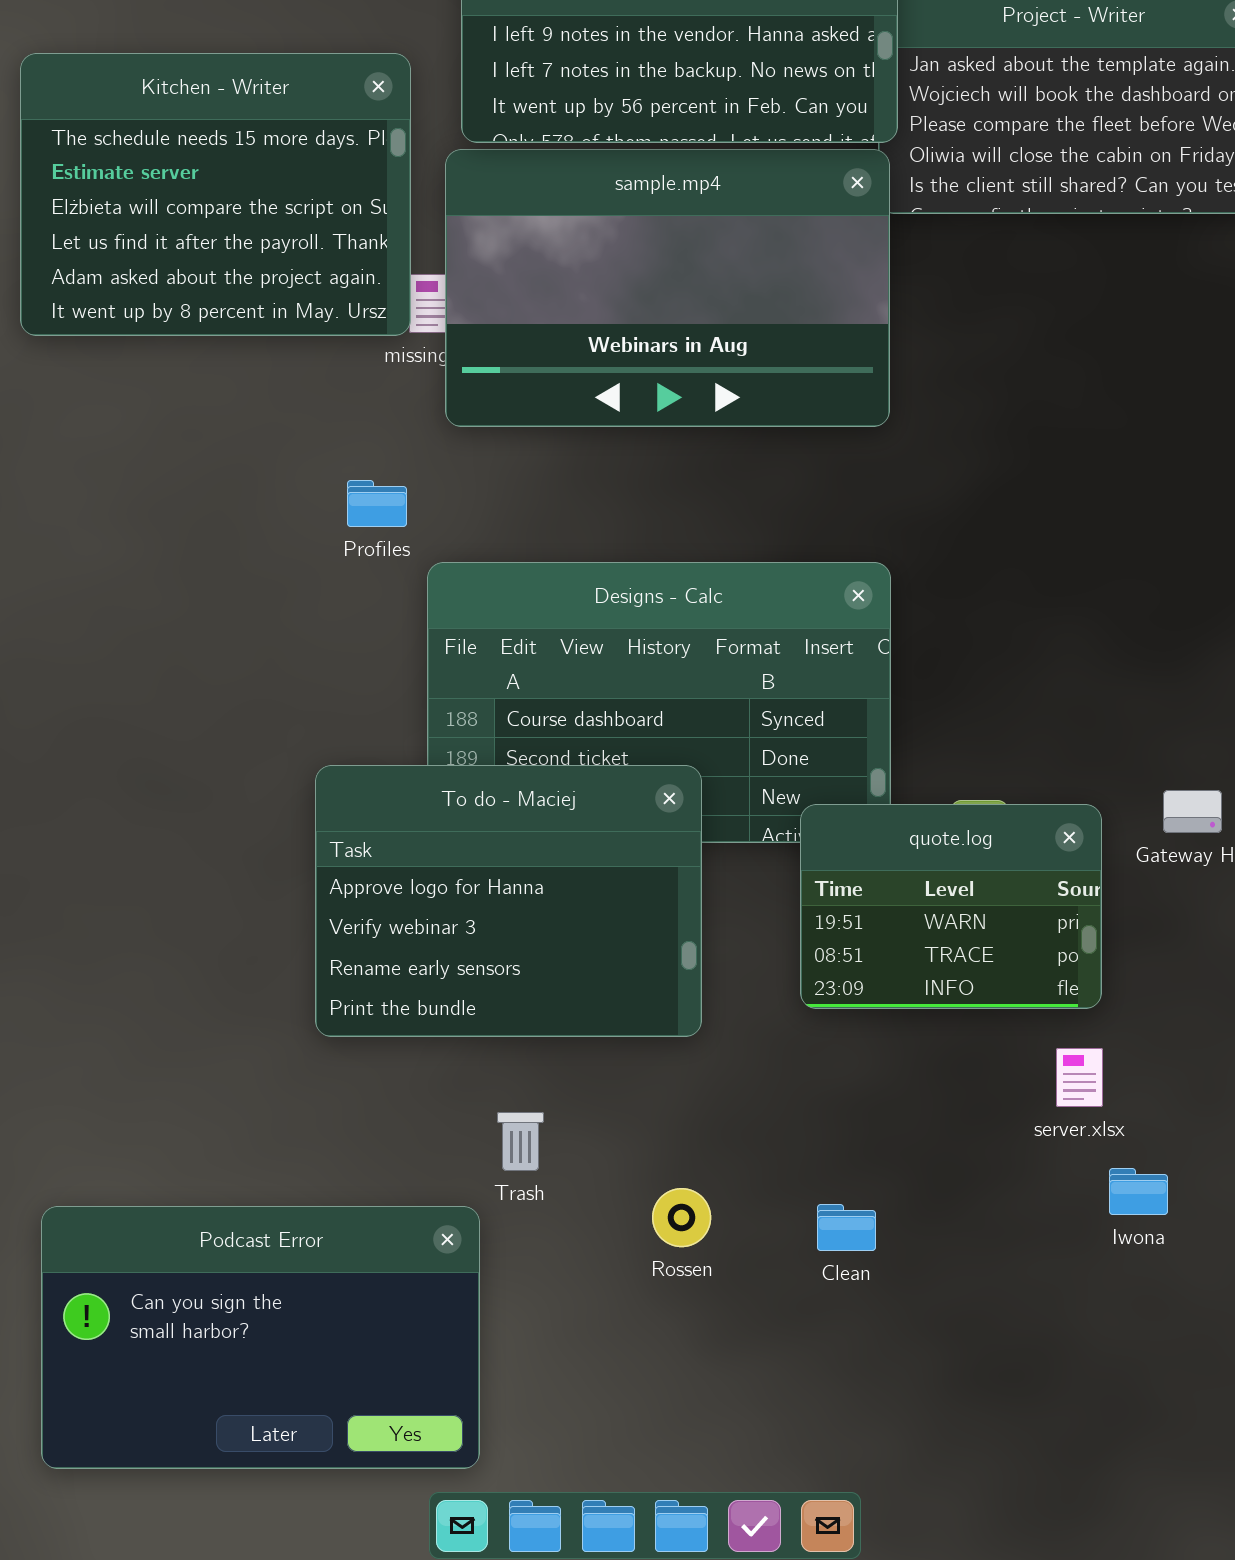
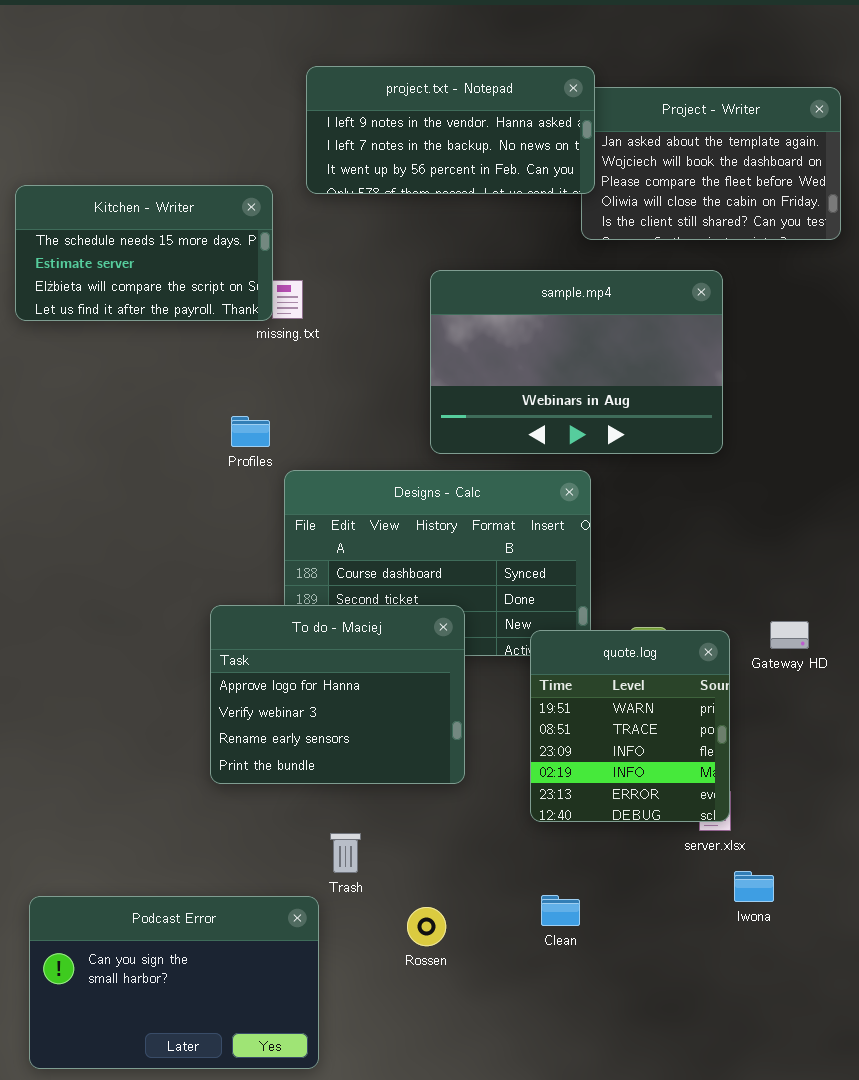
Kitchen - Writer: [20,53,411,336] -> [15,185,273,321], resized
sample.mp4: [445,149,890,427] -> [430,270,723,454], moved
quote.log: [800,804,1102,1009] -> [530,630,730,822], resized
Rossen: [652,1188,711,1247] -> [407,907,446,946], moved

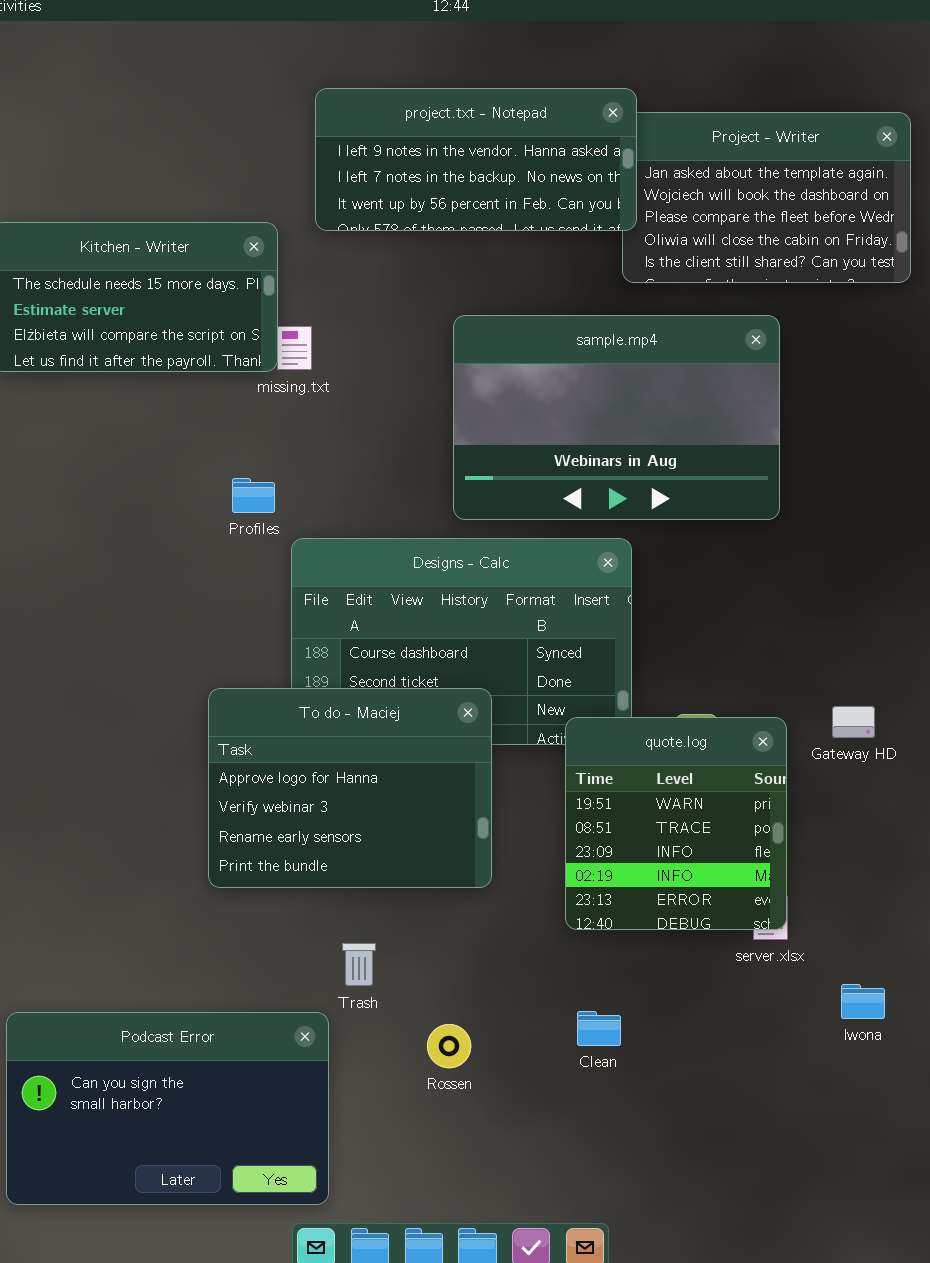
Iwona: [734,871,774,902] -> [841,984,885,1019], moved

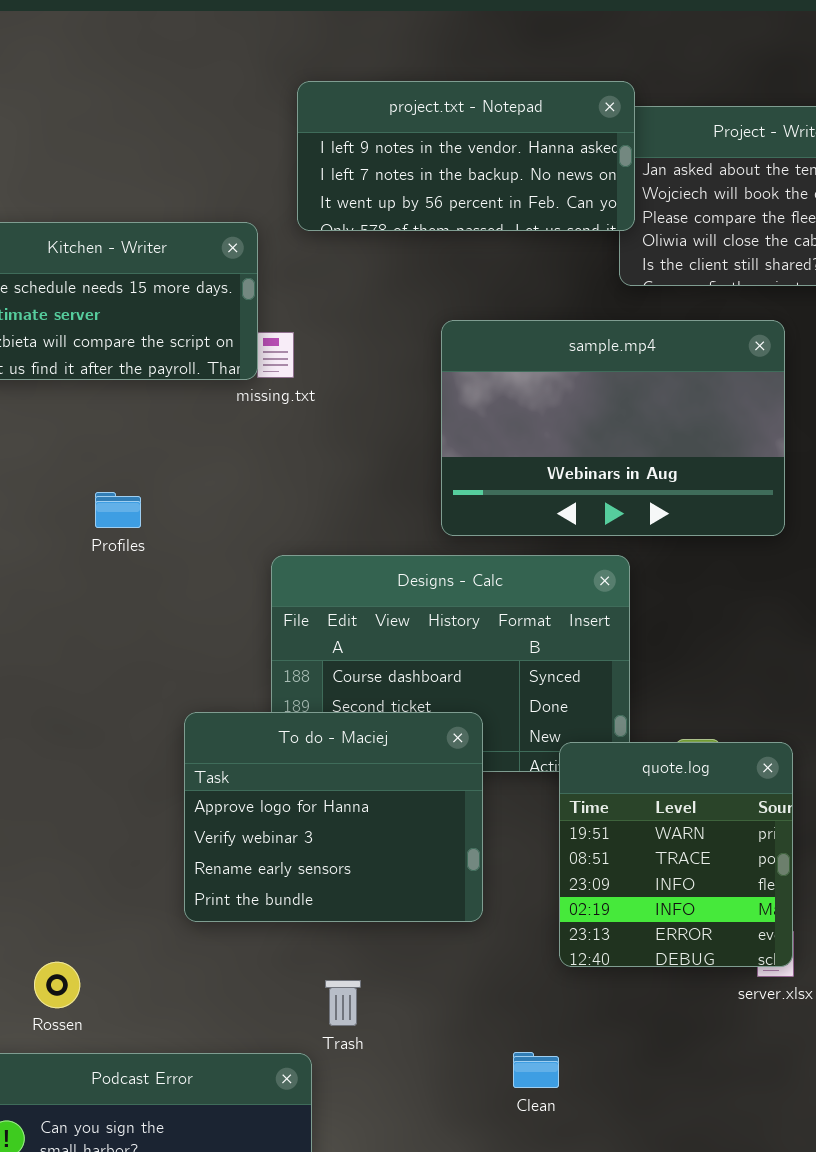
Profiles: [232,478,275,513] -> [95,492,141,528], moved
Clean: [577,1011,621,1046] -> [513,1052,559,1088], moved
Rossen: [427,1024,471,1068] -> [34,962,80,1008], moved

